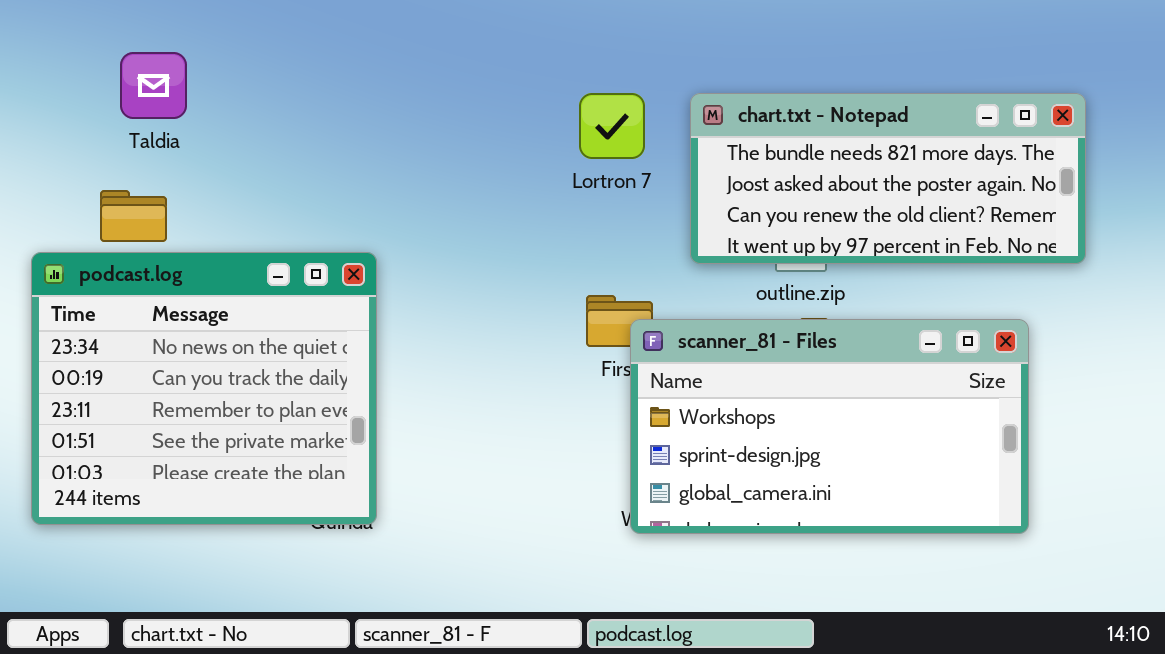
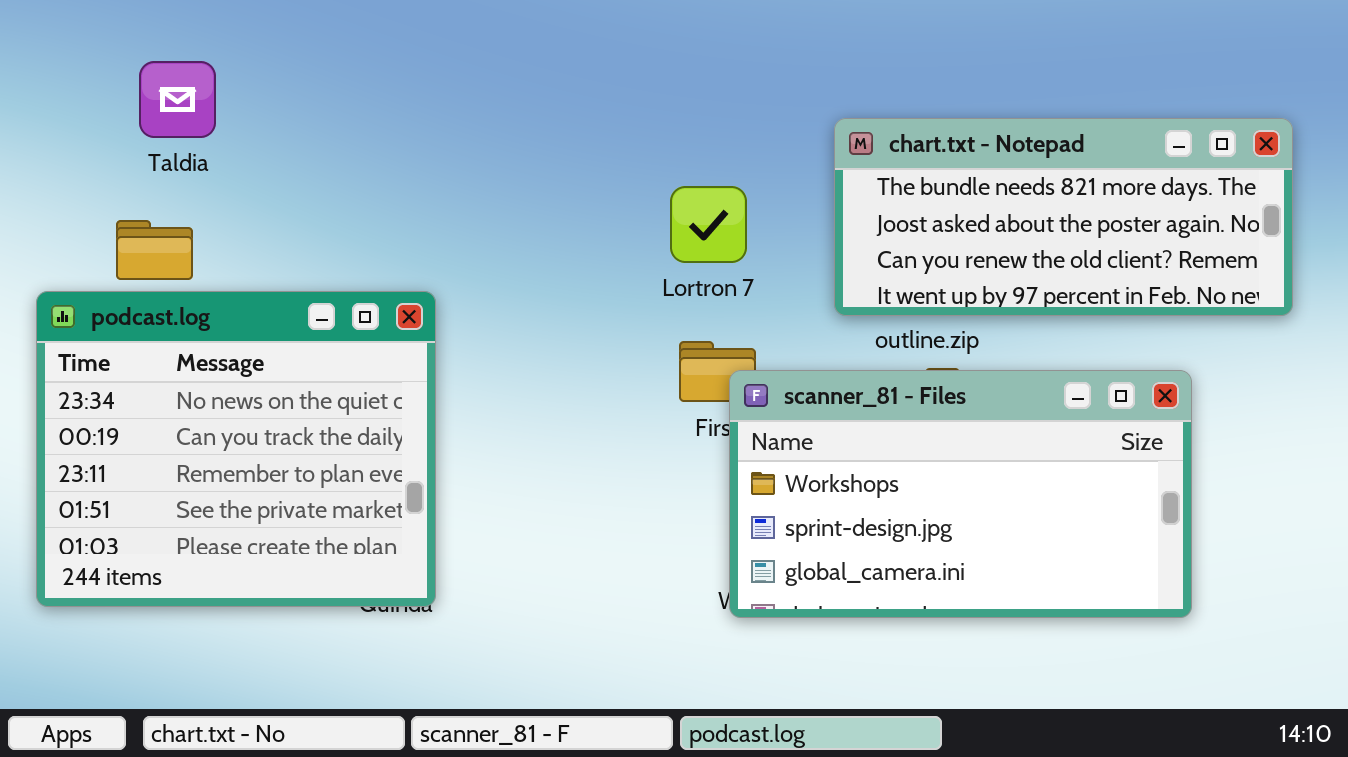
Lortron 7: [579,93,645,159] -> [670,186,747,263], moved
chart.txt - Notepad: [690,93,1086,264] -> [834,118,1293,316], moved

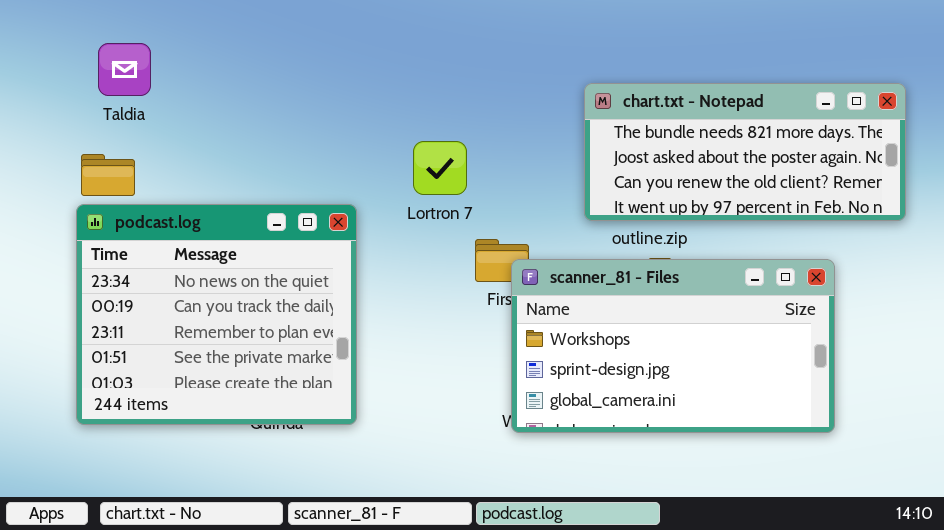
Lortron 7: [670,186,747,263] -> [413,141,467,195], moved
podcast.log: [36,291,436,607] -> [76,204,357,425], moved

